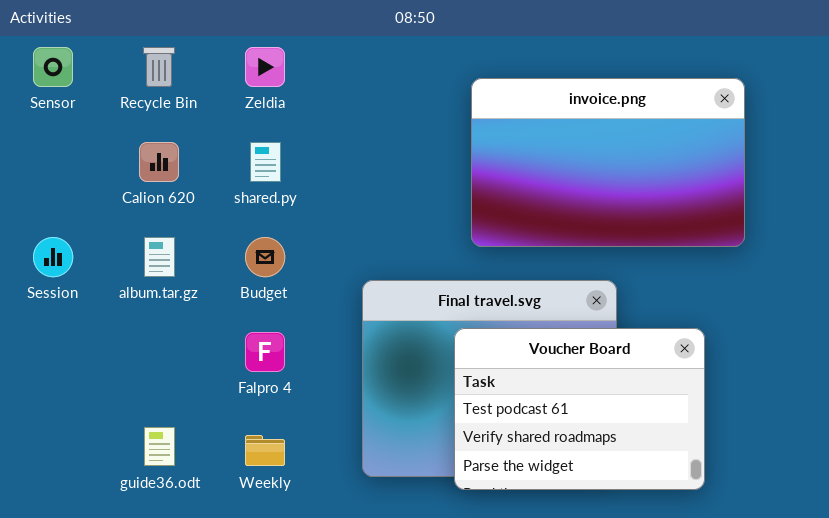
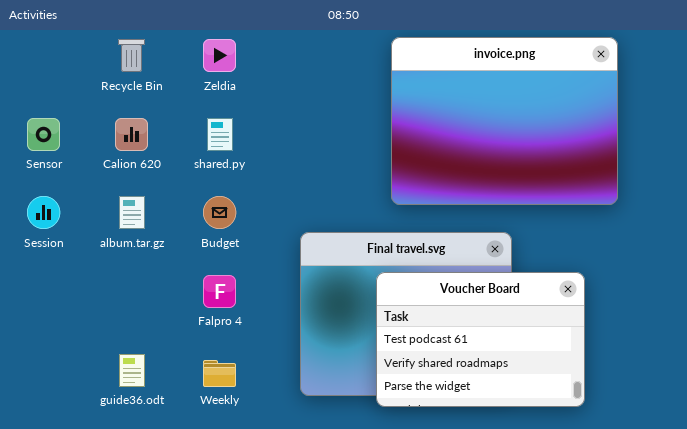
Sensor: [33,47,73,87] -> [27,118,60,151], moved
invoice.png: [471,78,745,247] -> [391,37,618,205], resized

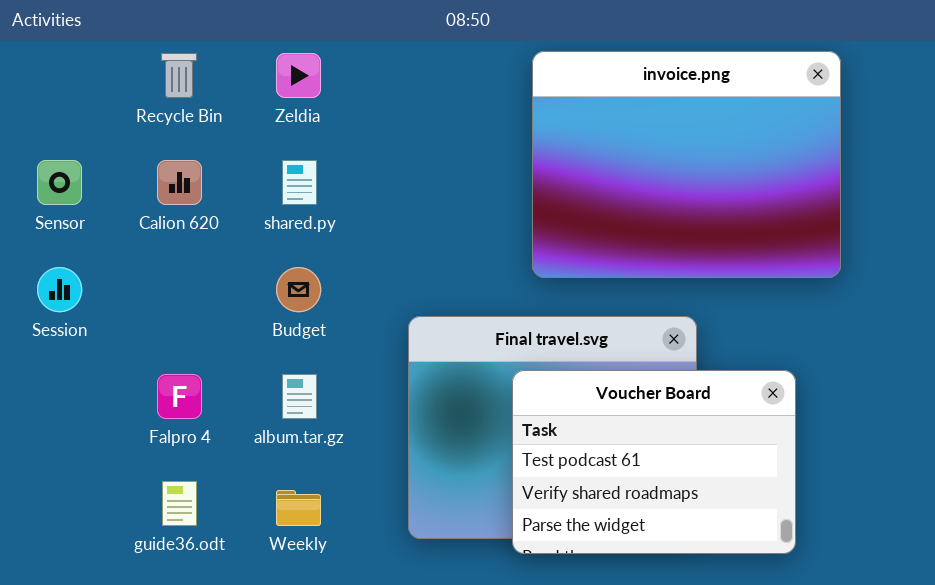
album.tar.gz: [119,196,145,229] -> [282,374,317,419], moved
Falpro 4: [203,275,236,308] -> [157,374,202,419], moved

